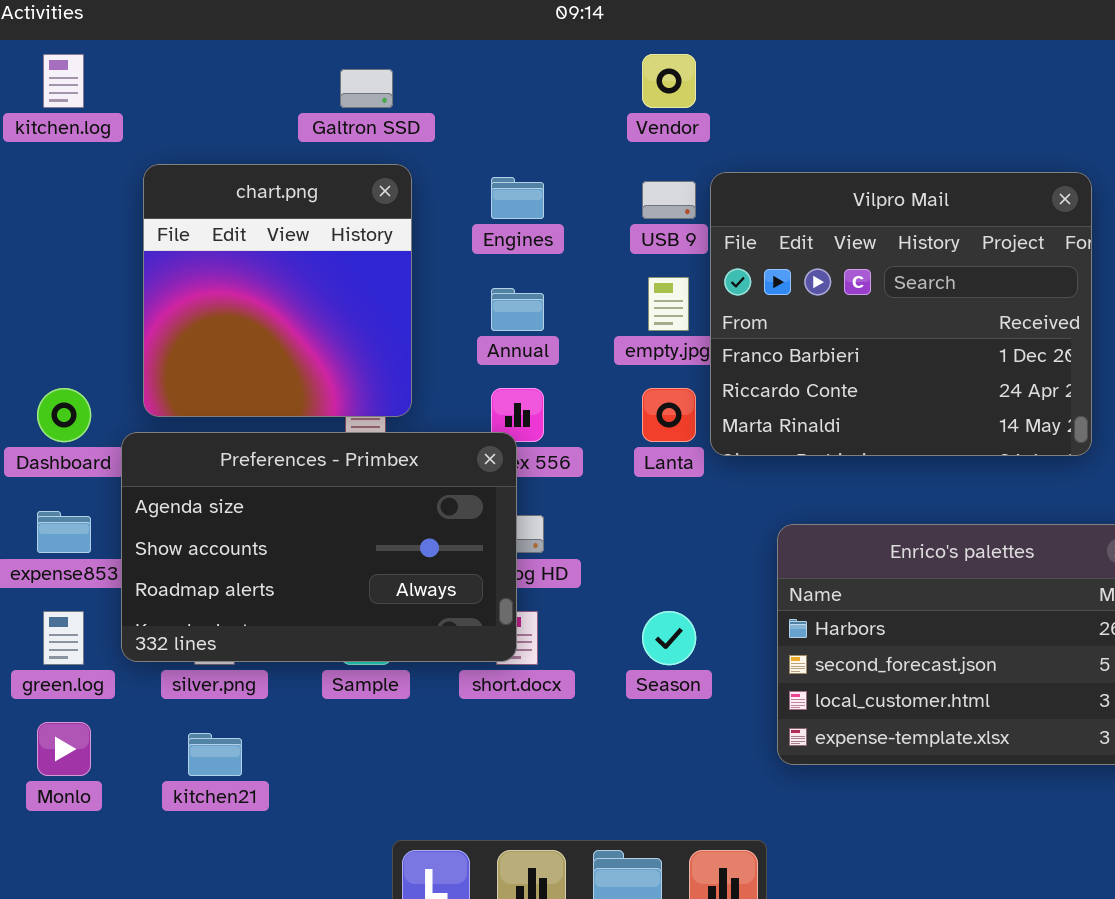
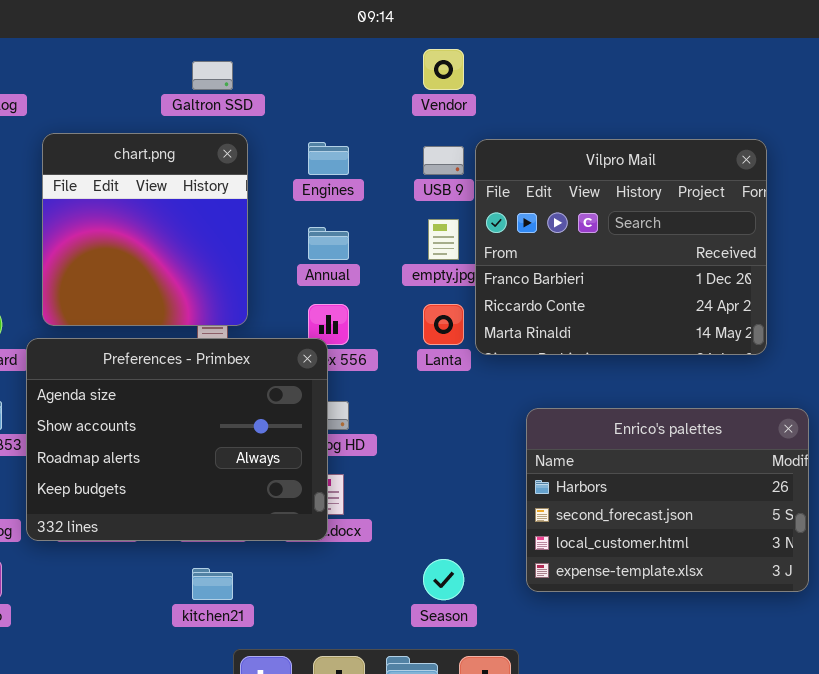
Preferences - Primbex: [121,432,517,662] -> [26,338,328,541], resized
Season: [642,611,696,665] -> [423,559,464,600], moved
kitchen21: [188,733,242,776] -> [192,568,233,600], moved

